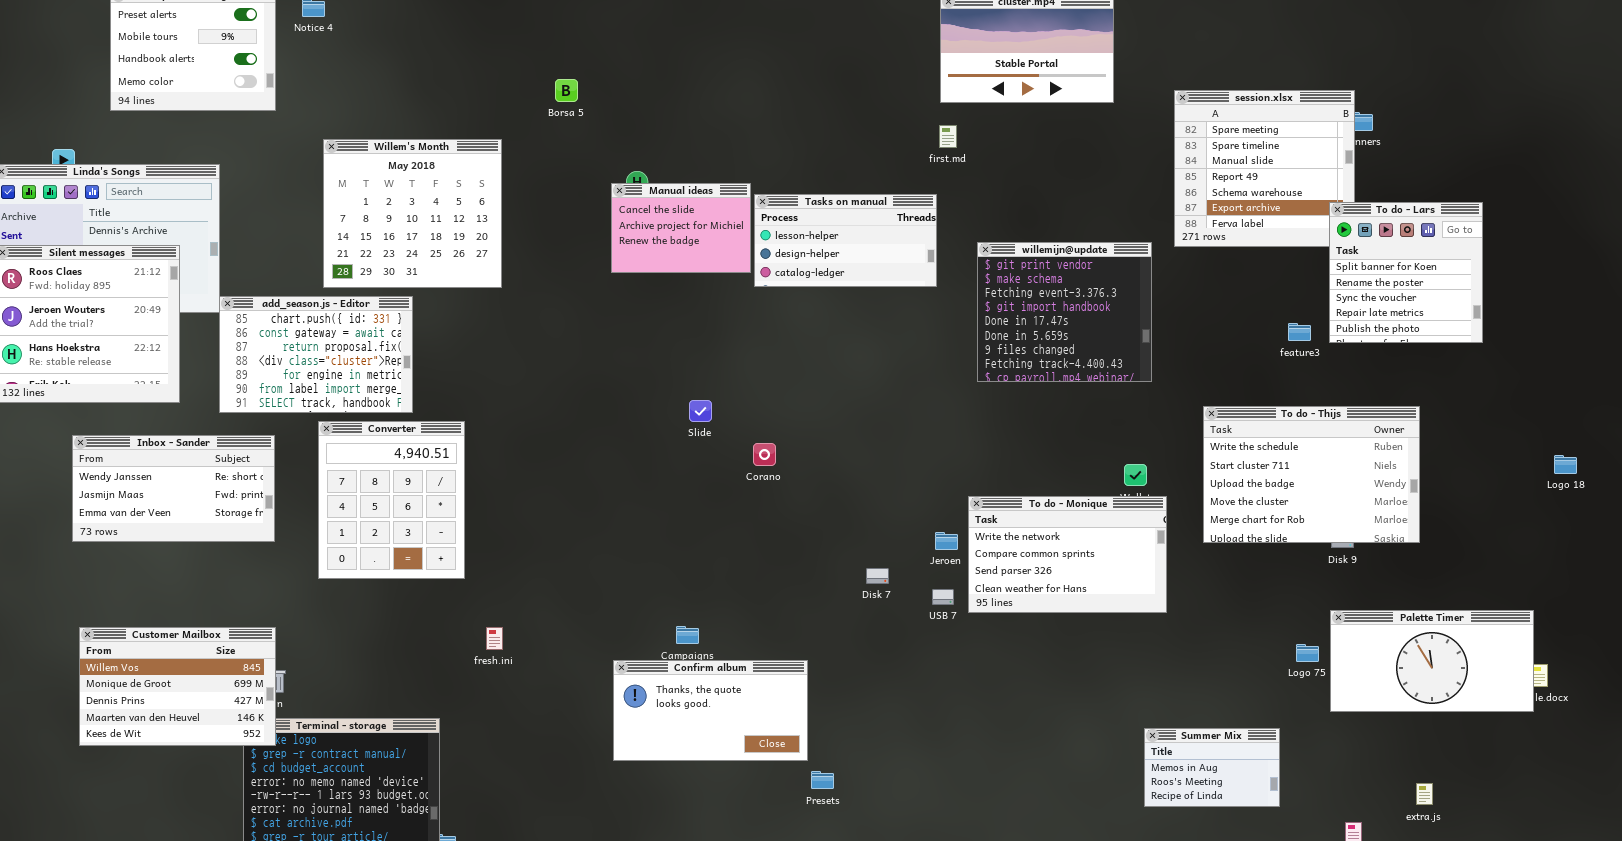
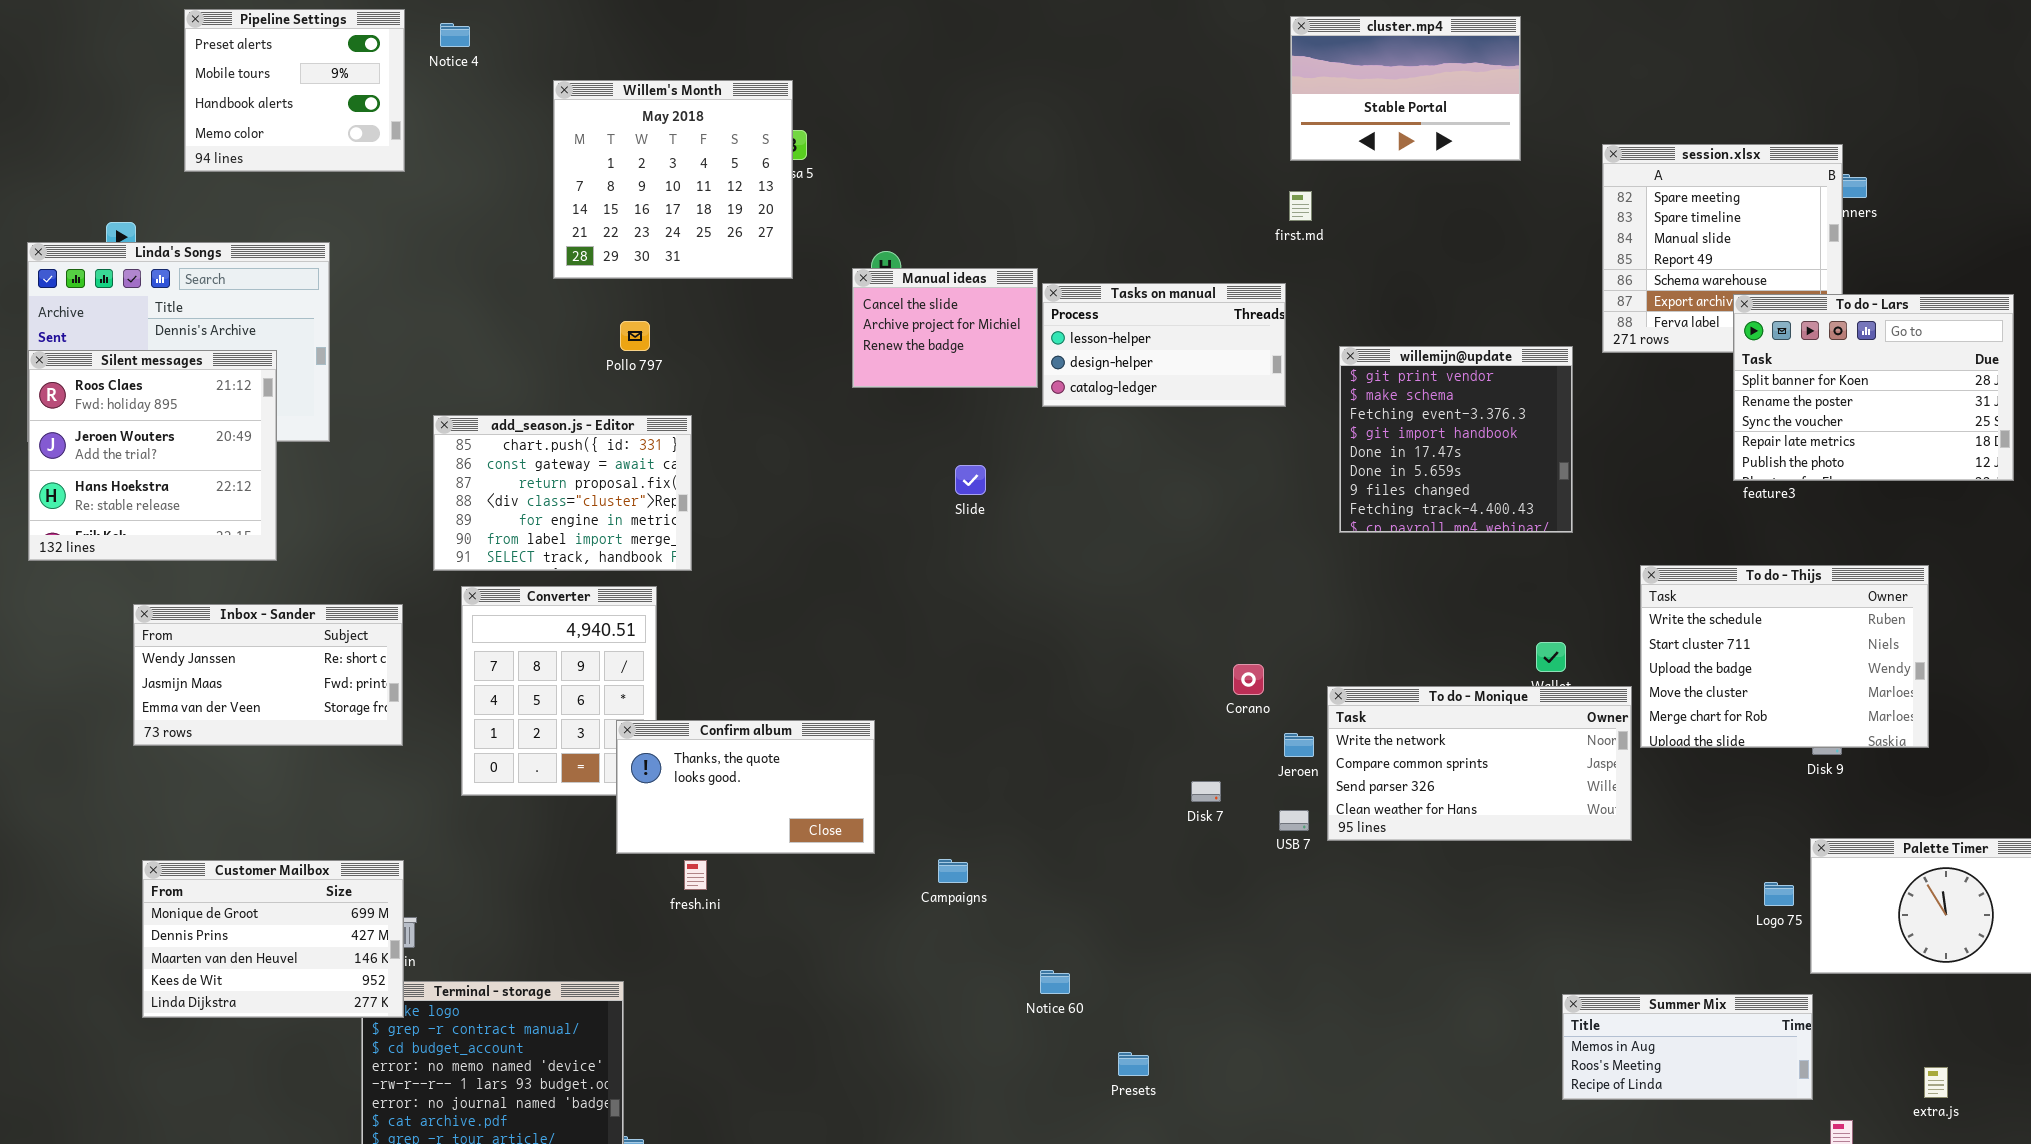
Willem's Month: [323,139,502,288] -> [553,80,793,279], moved
To do - Lars: [1329,202,1483,343] -> [1733,294,2014,481], resized
add_season.js - Editor: [219,296,413,413] -> [433,415,692,571], moved
Slide: [689,400,712,422] -> [955,465,986,495], moved
Corano: [753,443,776,466] -> [1233,664,1264,695], moved
To do - Monique: [968,496,1167,613] -> [1327,686,1632,841], resized
Customer Mailbox: [79,627,276,746] -> [142,860,404,1018], scrolled down 1 row
Confirm album: [613,660,808,761] -> [616,720,875,854], moved
Summer Mix: [1144,728,1280,807] -> [1562,994,1813,1100], resized

